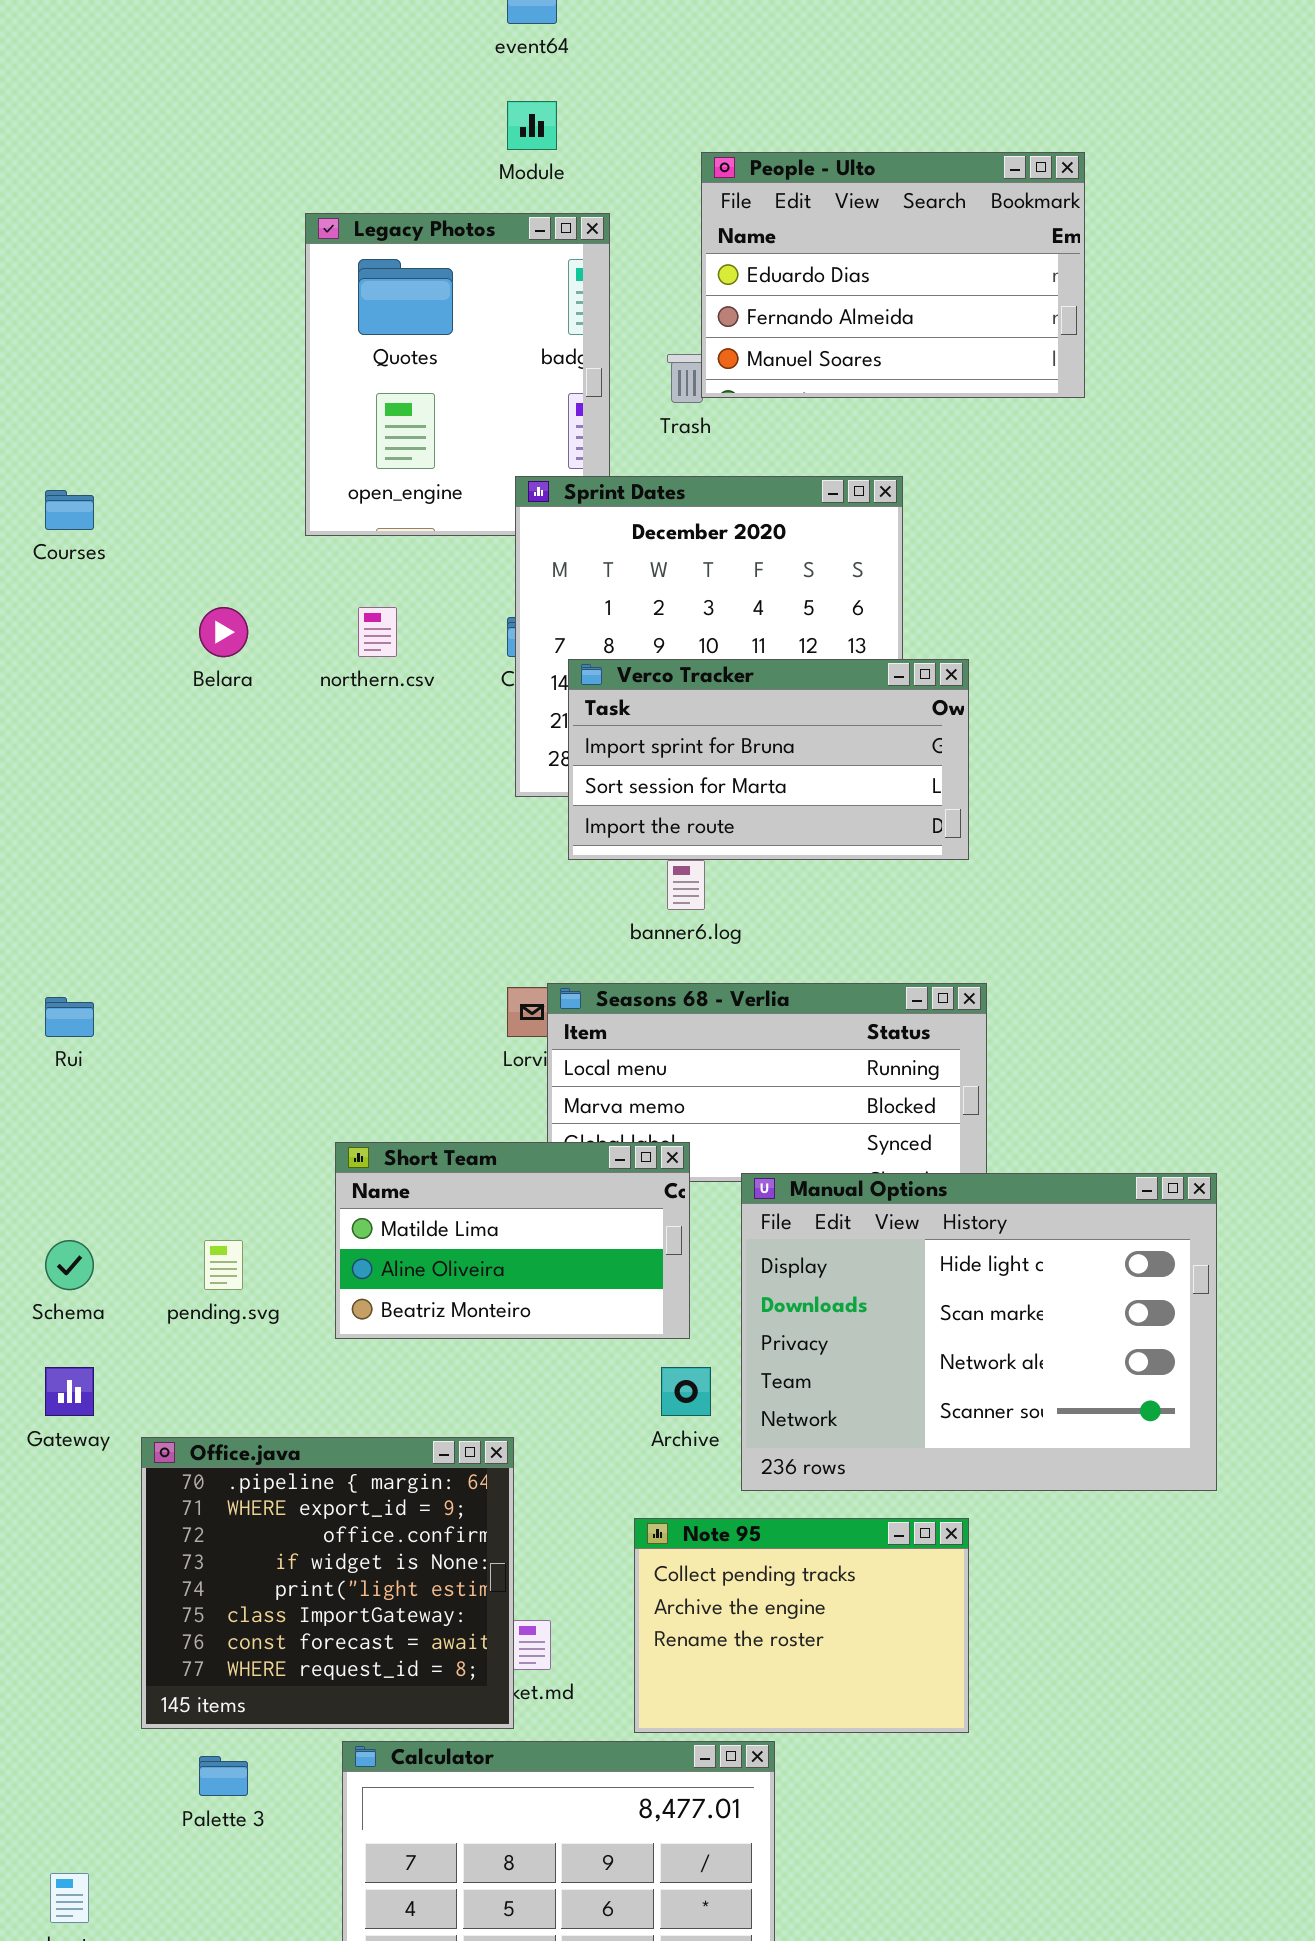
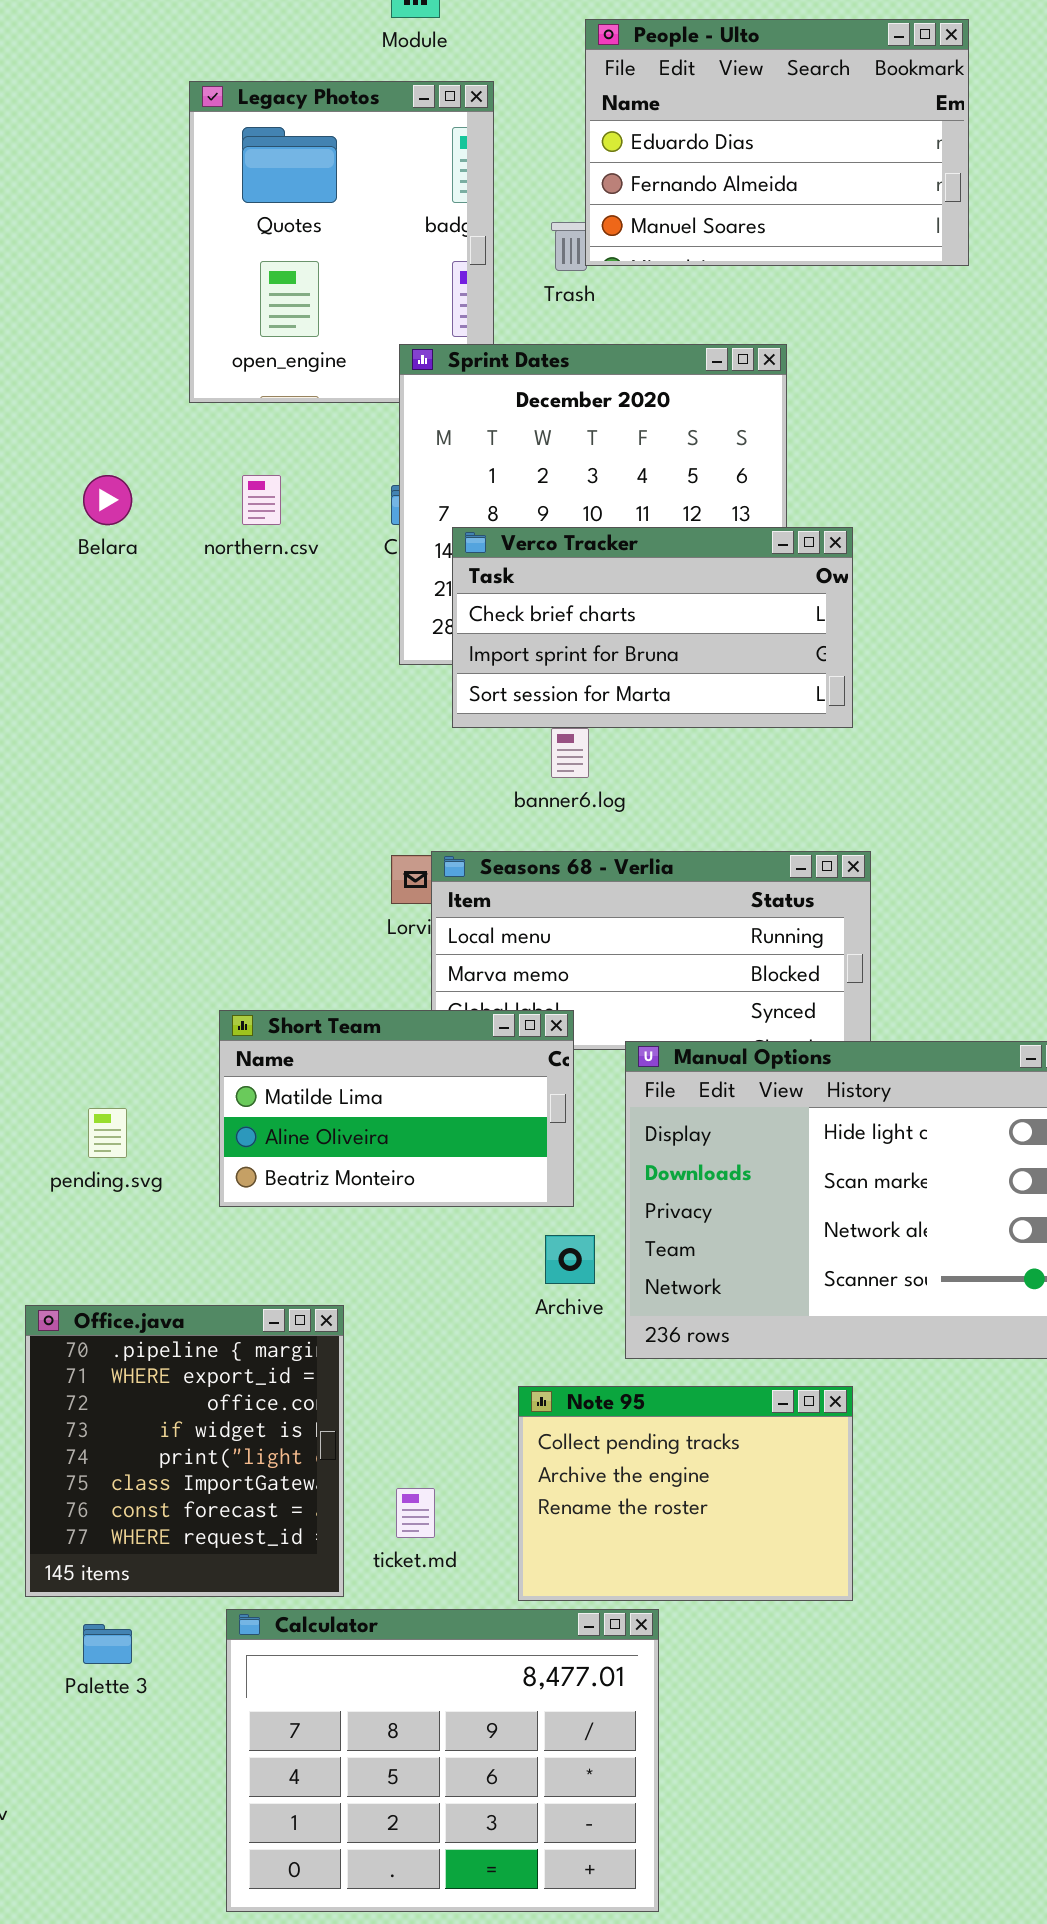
Verco Tracker: [568,659,969,860] -> [452,527,853,728], scrolled up 1 row
Office.java: [141,1437,514,1729] -> [25,1305,344,1597], resized

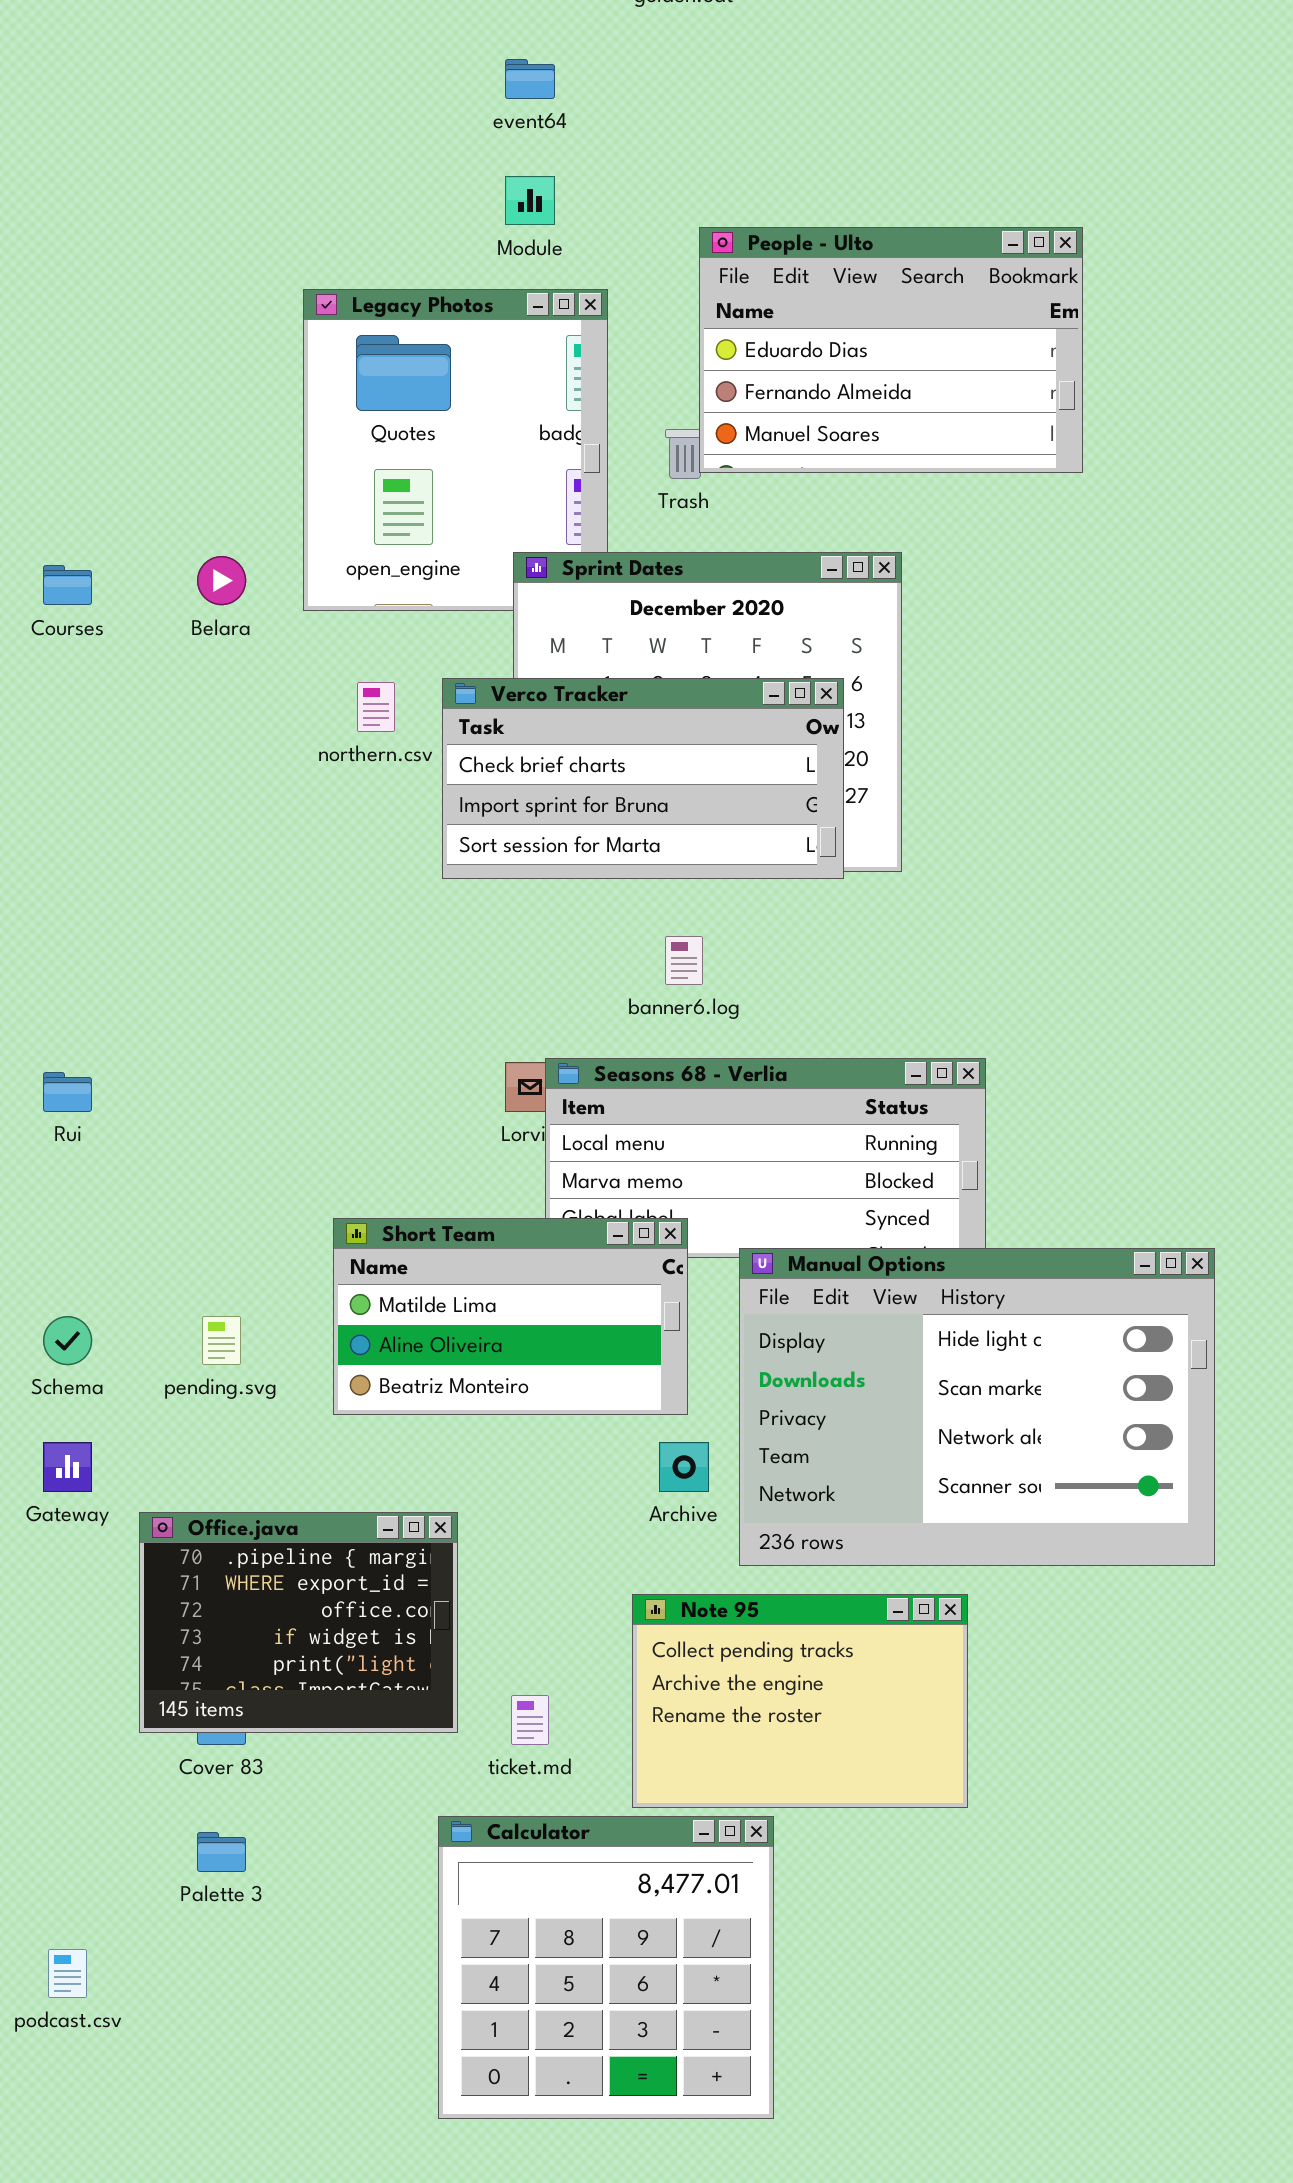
Belara: [83,475,132,525] -> [197,556,246,605], moved
Verco Tracker: [452,527,853,728] -> [442,678,844,879], moved
Office.java: [25,1305,344,1597] -> [139,1512,458,1733], resized
Calculator: [226,1609,659,1912] -> [438,1816,774,2119], resized

